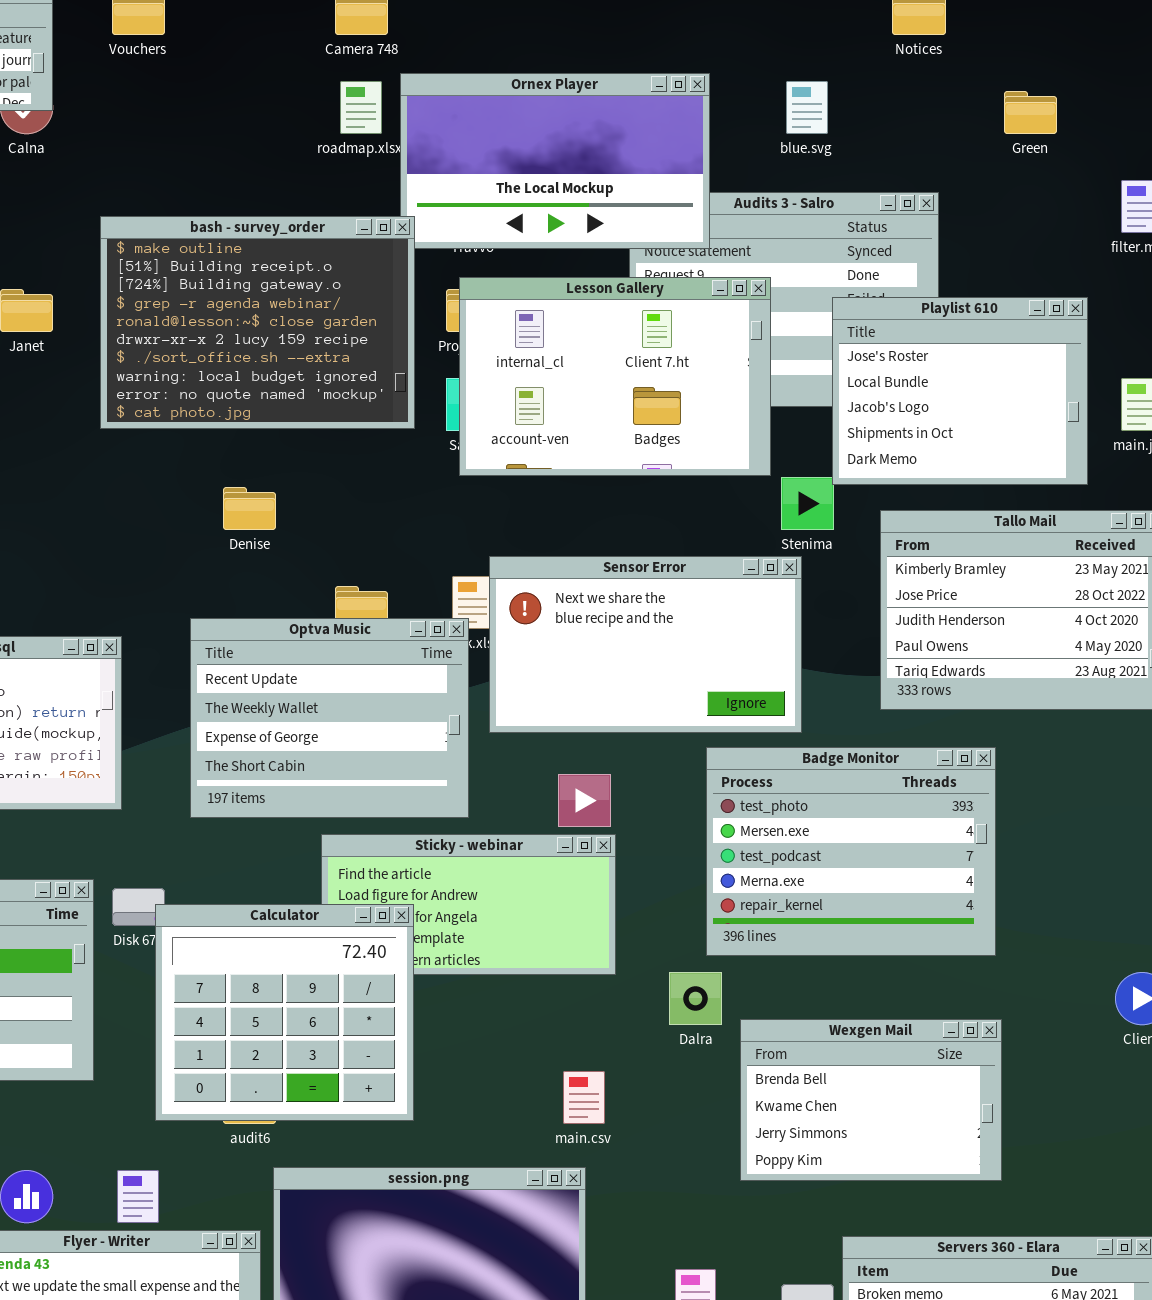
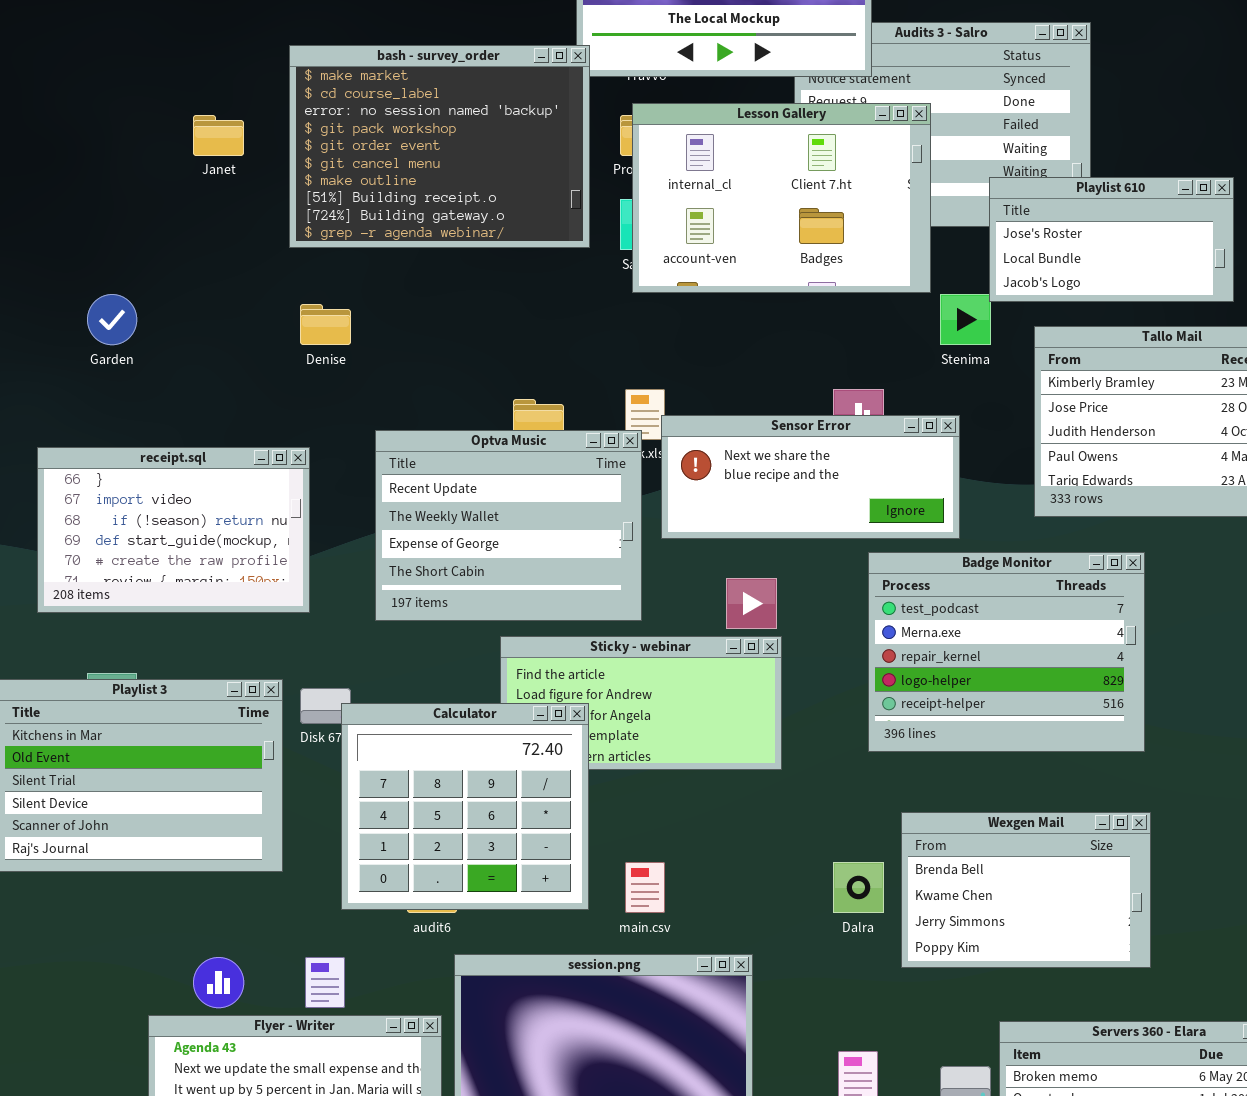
bash - survey_order: [100,216,415,429] -> [289,45,590,248], scrolled up 6 rows
Playlist 610: [832,297,1088,485] -> [989,177,1234,302], resized
Denise: [223,487,276,530] -> [300,304,351,345], moved
Sensor Error: [489,556,802,733] -> [661,415,960,539], resized
Badge Monitor: [706,747,996,956] -> [868,552,1145,752], scrolled down 2 rows
Dalra: [669,972,722,1025] -> [833,862,884,913], moved
main.csv: [563,1071,605,1124] -> [625,862,665,913], moved

